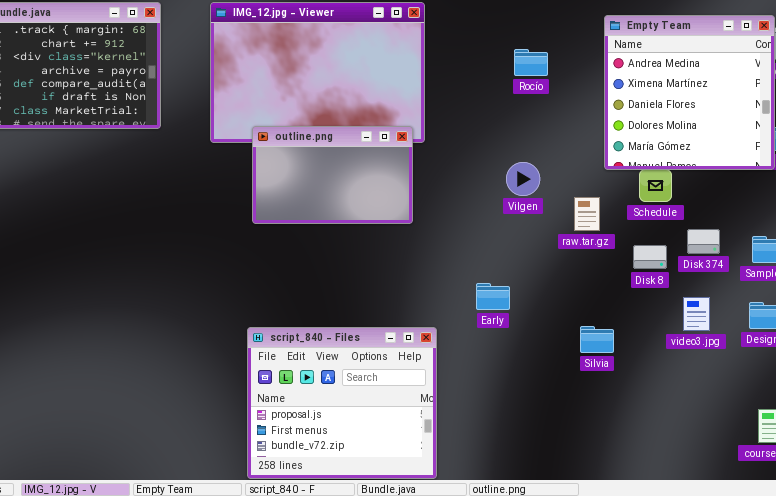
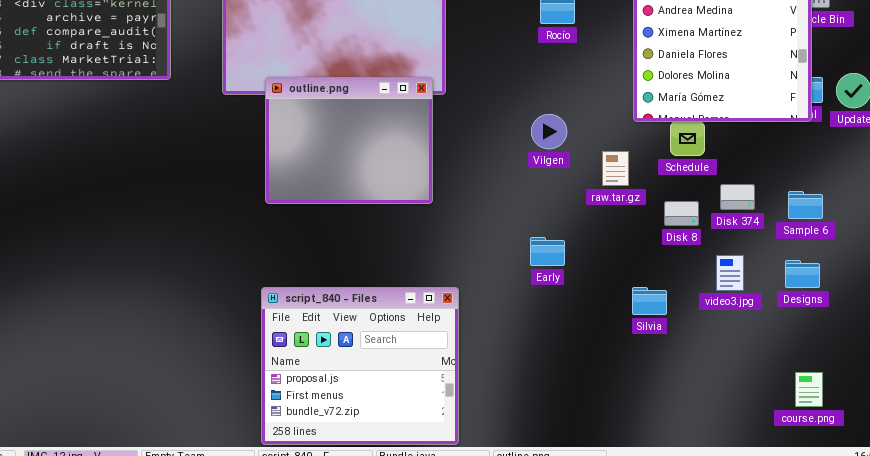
outline.png: [252,126,413,224] -> [265,77,433,204], resized
Early: [476,283,510,310] -> [530,237,565,266], moved
Silvia: [580,326,614,353] -> [632,287,667,315], moved

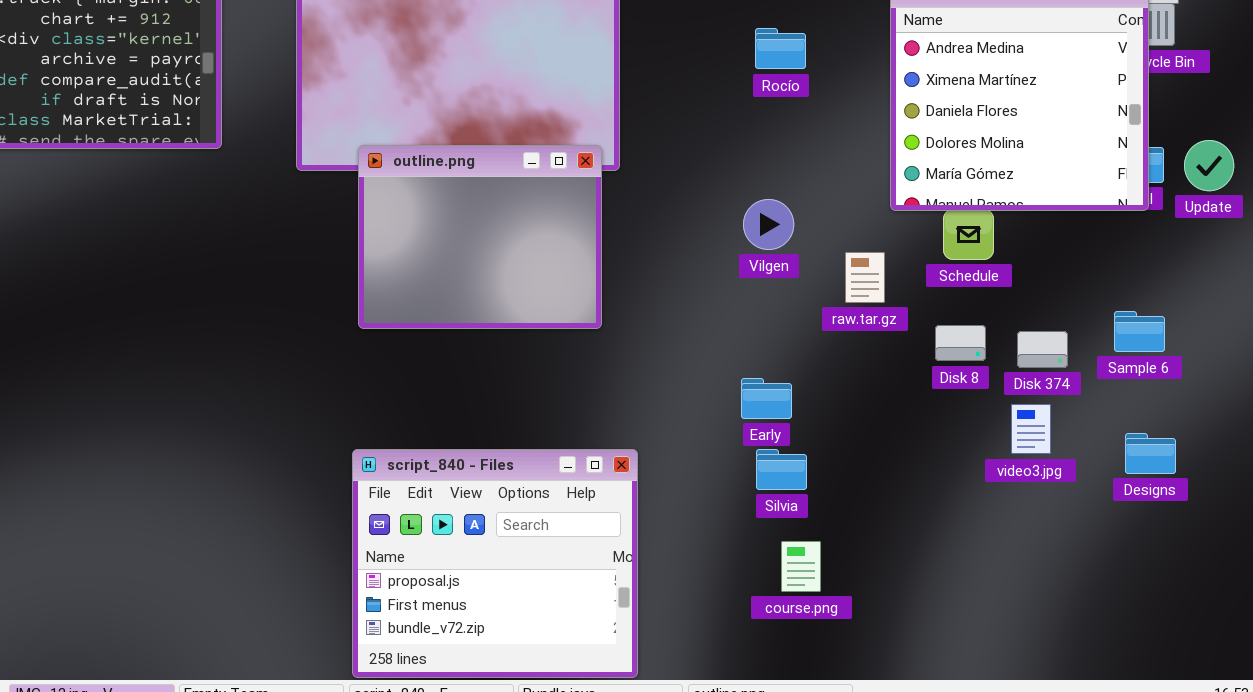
Disk 374: [720,184,755,210] -> [1017,331,1068,368], moved
Designs: [785,260,820,288] -> [1125,433,1176,474], moved
Silvia: [632,287,667,315] -> [756,449,807,490], moved
course.png: [795,372,823,407] -> [781,541,821,592], moved

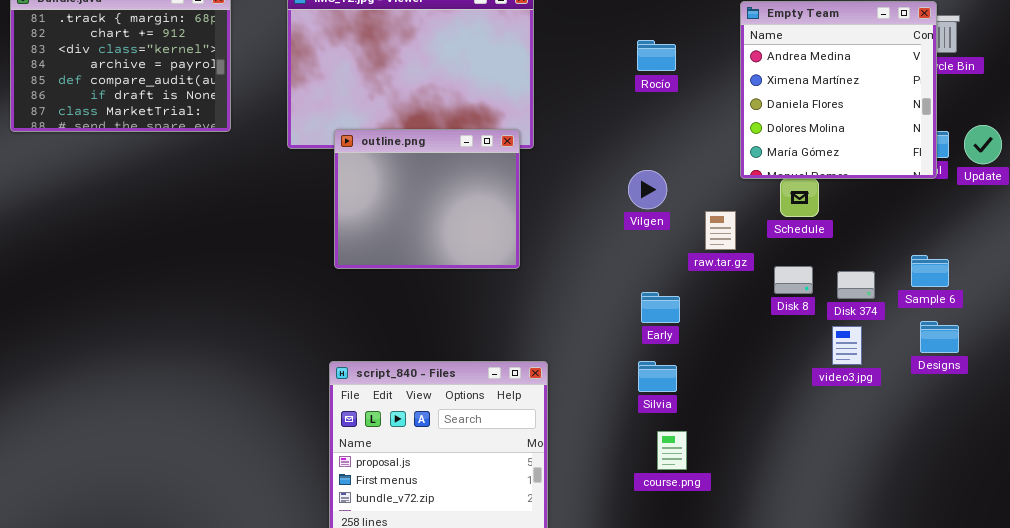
Early: [741,378,792,419] -> [641,292,680,323], moved
Designs: [1125,433,1176,474] -> [920,321,959,353], moved

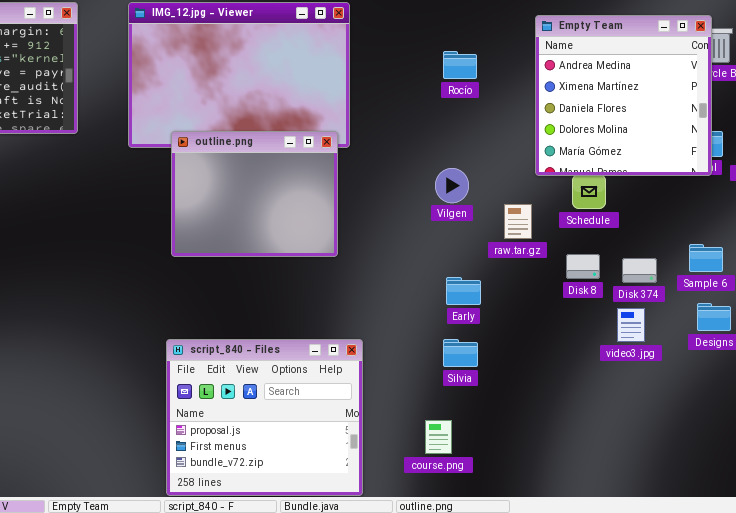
course.png: [657,431,687,470] -> [425,420,452,454], moved

